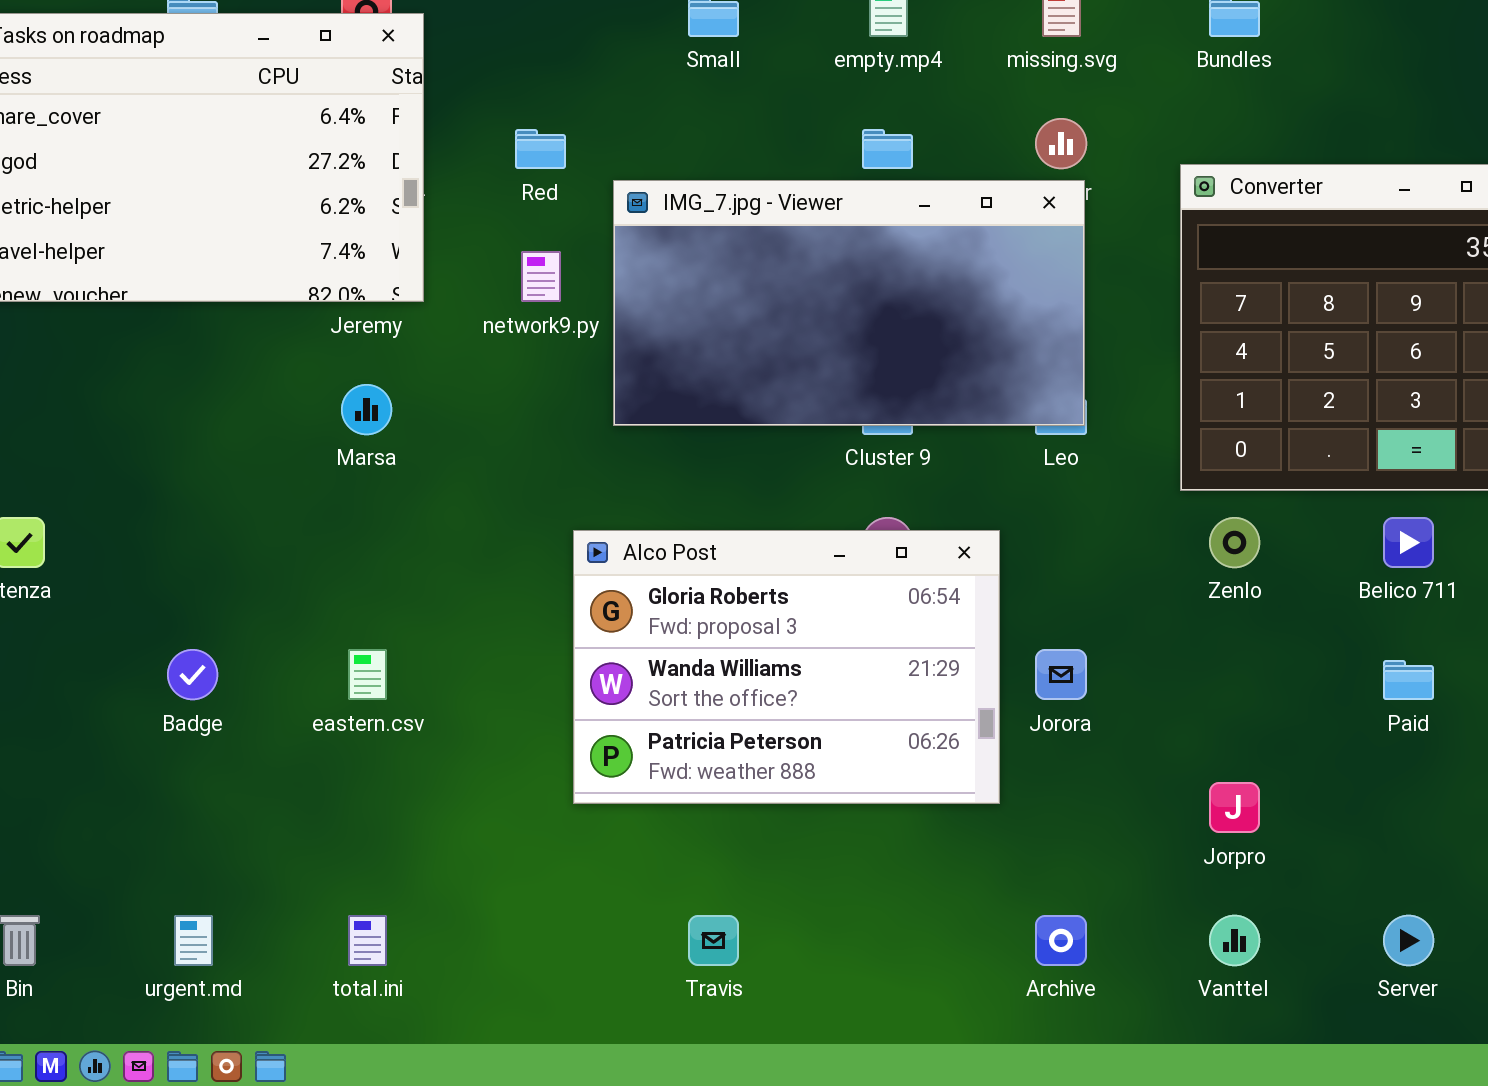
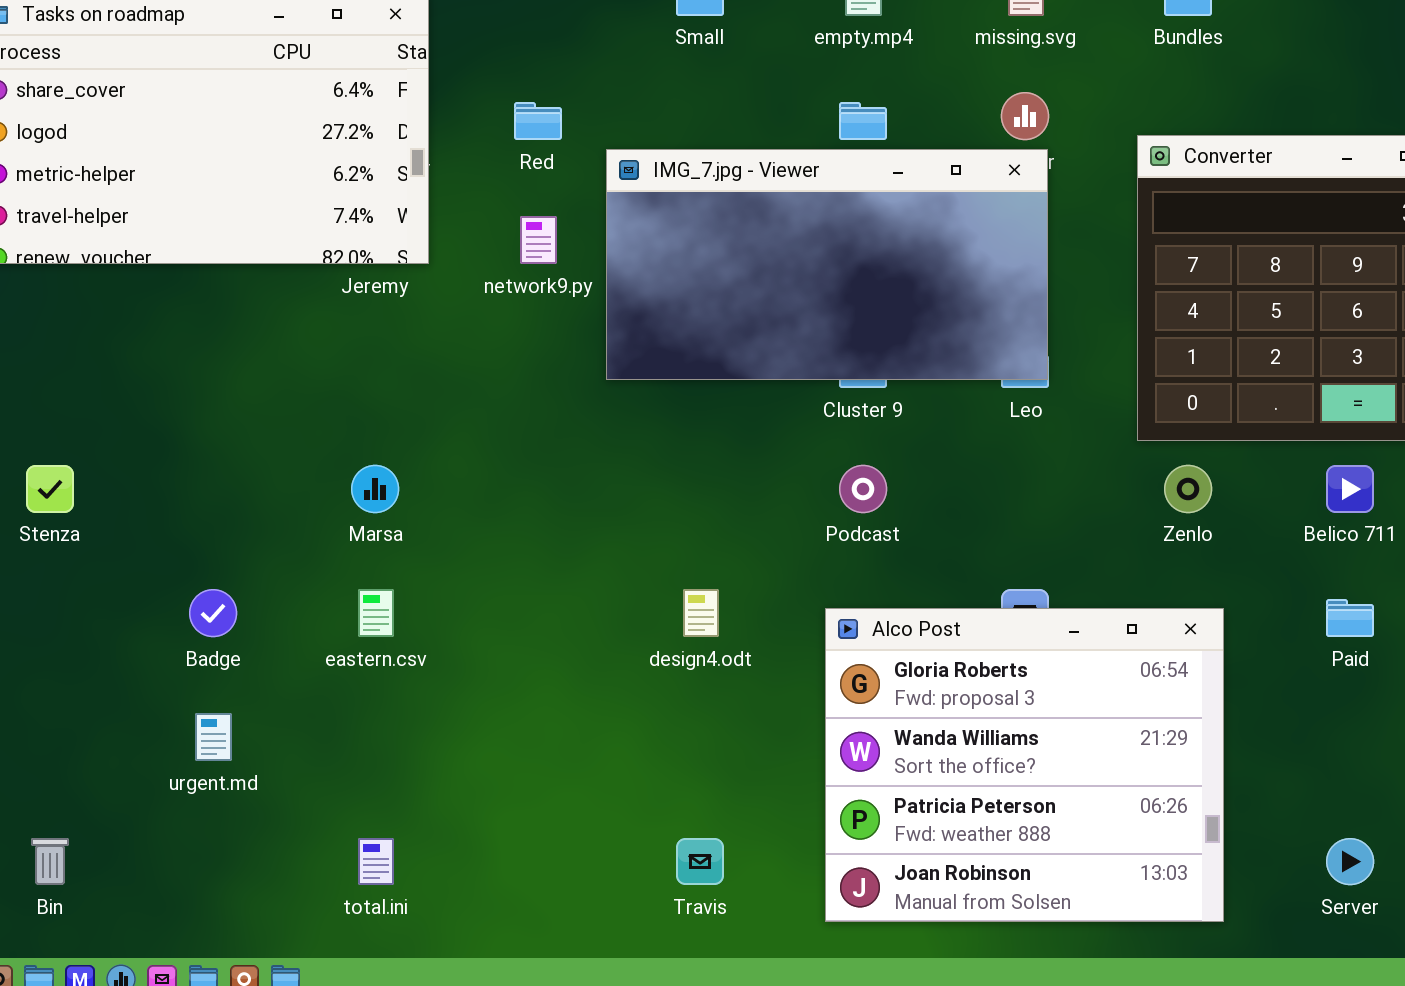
Marsa: [341,384,392,435] -> [351,465,399,513], moved
Alco Post: [573,530,1000,804] -> [825,608,1224,922], moved, resized
urgent.md: [174,915,213,966] -> [195,713,232,761], moved

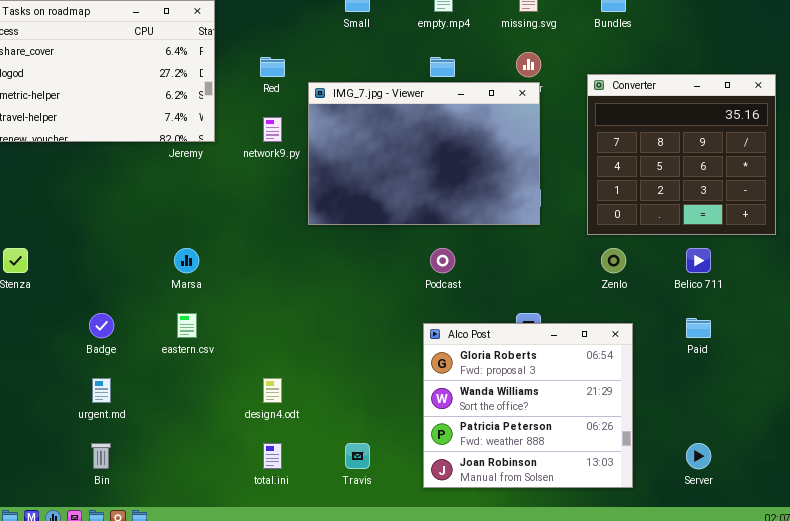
IMG_7.jpg - Viewer: [606,149,1048,380] -> [308,82,540,225], resized
design4.odt: [683,589,719,637] -> [263,378,282,403], moved
Bin: [31,838,69,885] -> [91,443,111,469], moved
total.ini: [358,838,394,885] -> [263,443,282,469], moved

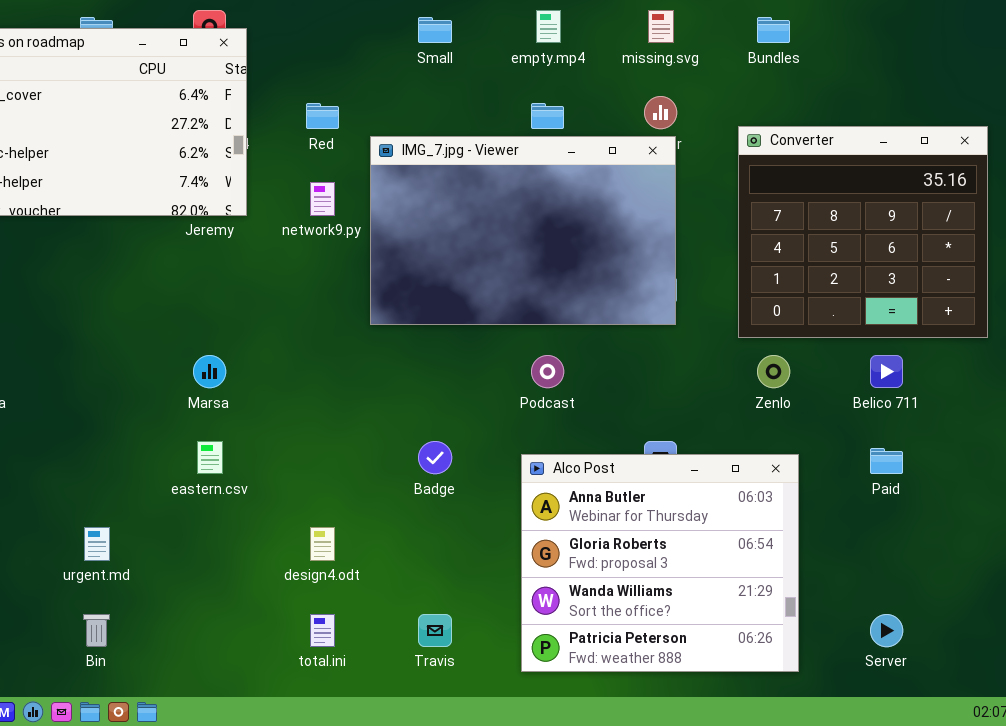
Badge: [89,313,114,338] -> [418,441,452,474], moved
Alco Post: [423,323,633,488] -> [521,454,799,672], scrolled up 1 row

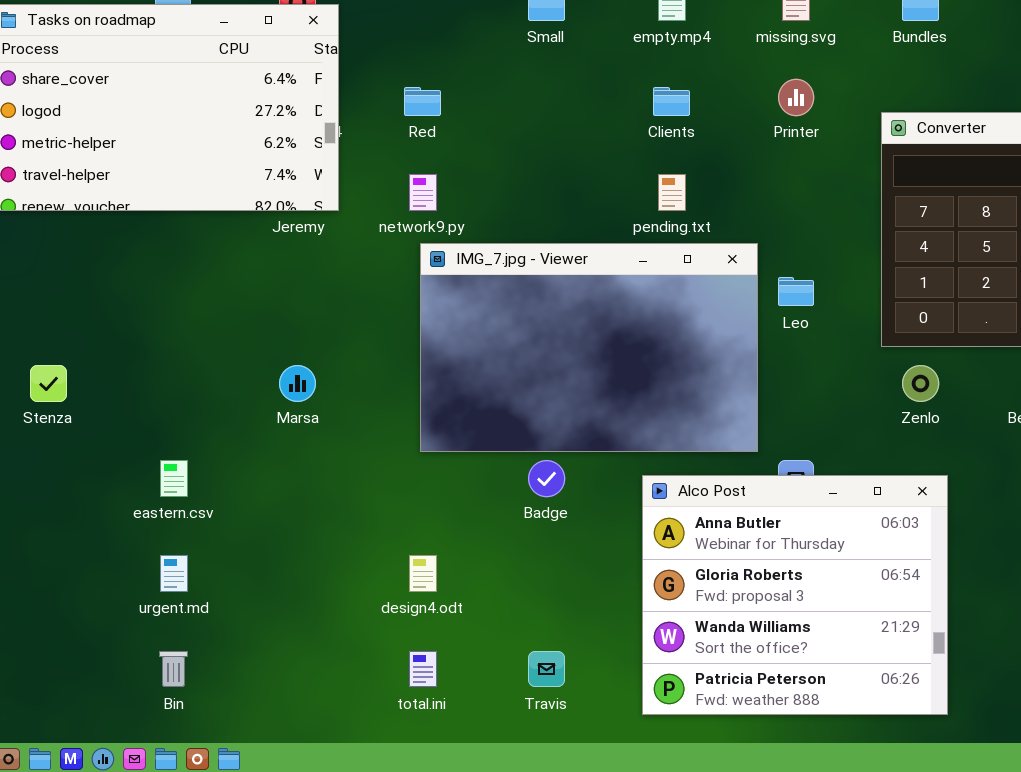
IMG_7.jpg - Viewer: [370,136,676,325] -> [420,243,758,452], moved
eastern.csv: [197,441,223,474] -> [160,460,188,497], moved

